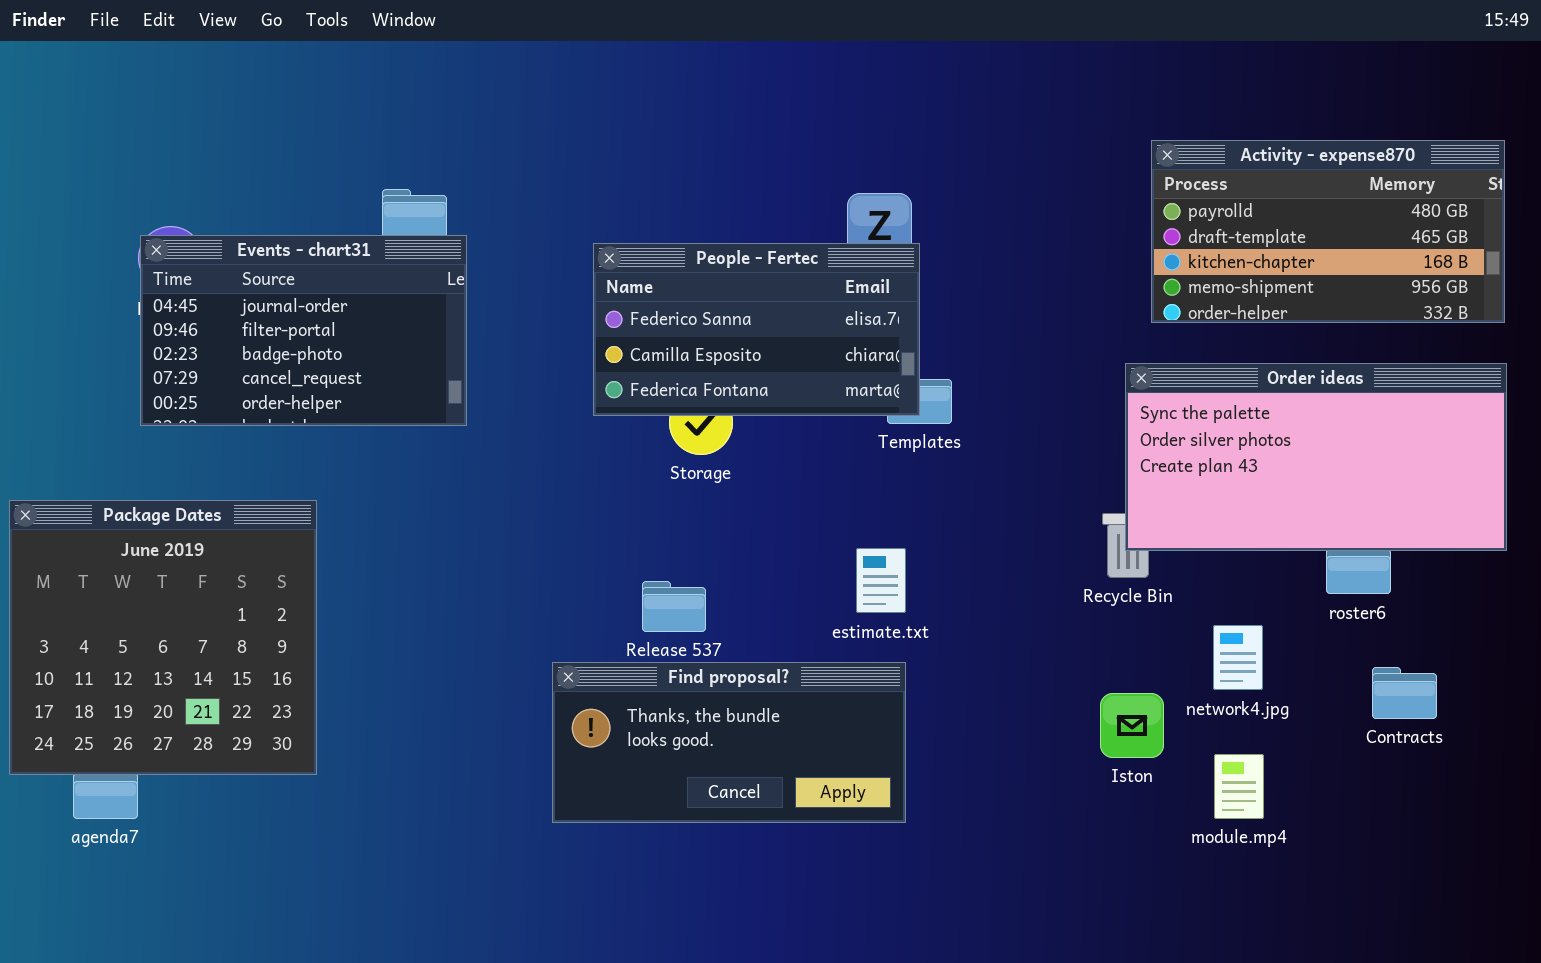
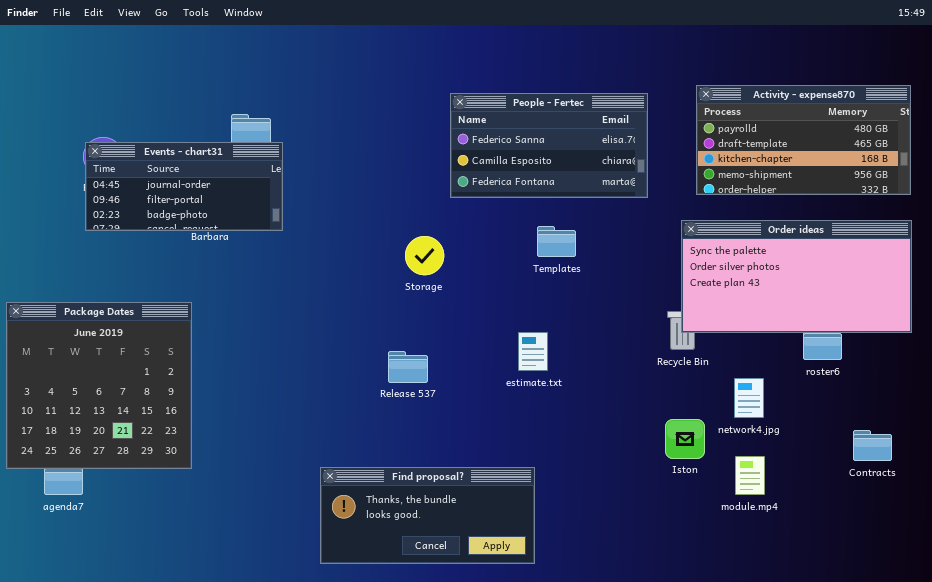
Events - chart31: [140,235,467,426] -> [85,142,283,231], resized
People - Fertec: [593,243,920,416] -> [450,93,648,198], moved
Find proposal?: [552,662,906,823] -> [320,467,535,564], moved
Contracts: [1372,667,1437,719] -> [853,430,892,461], moved

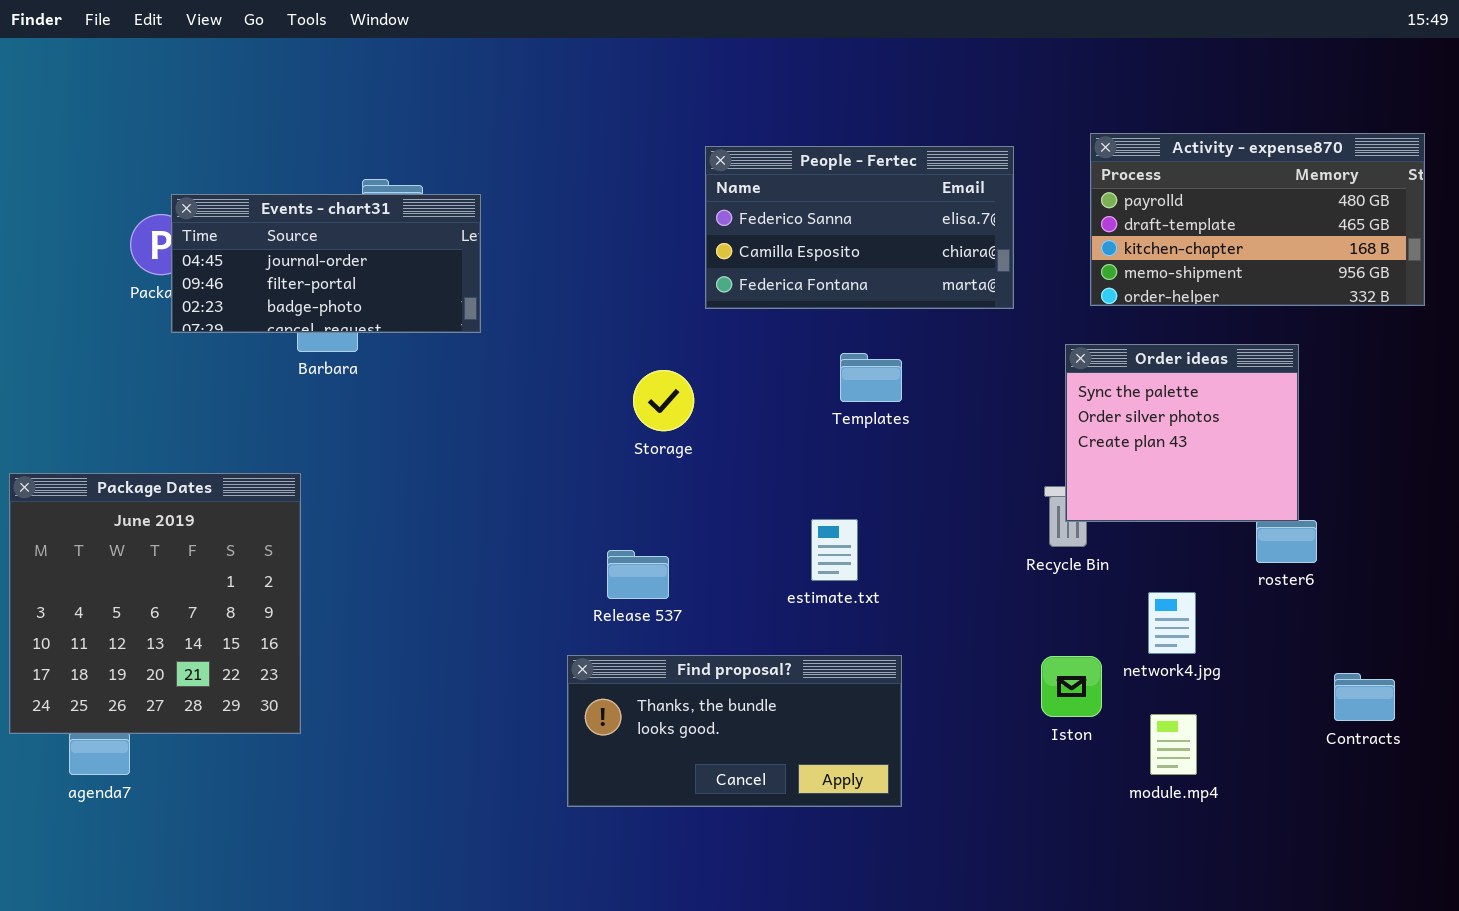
Events - chart31: [85,142,283,231] -> [171,194,481,333], moved
Order ideas: [681,220,912,333] -> [1065,344,1299,522], resized
Find proposal?: [320,467,535,564] -> [567,655,902,807], moved

